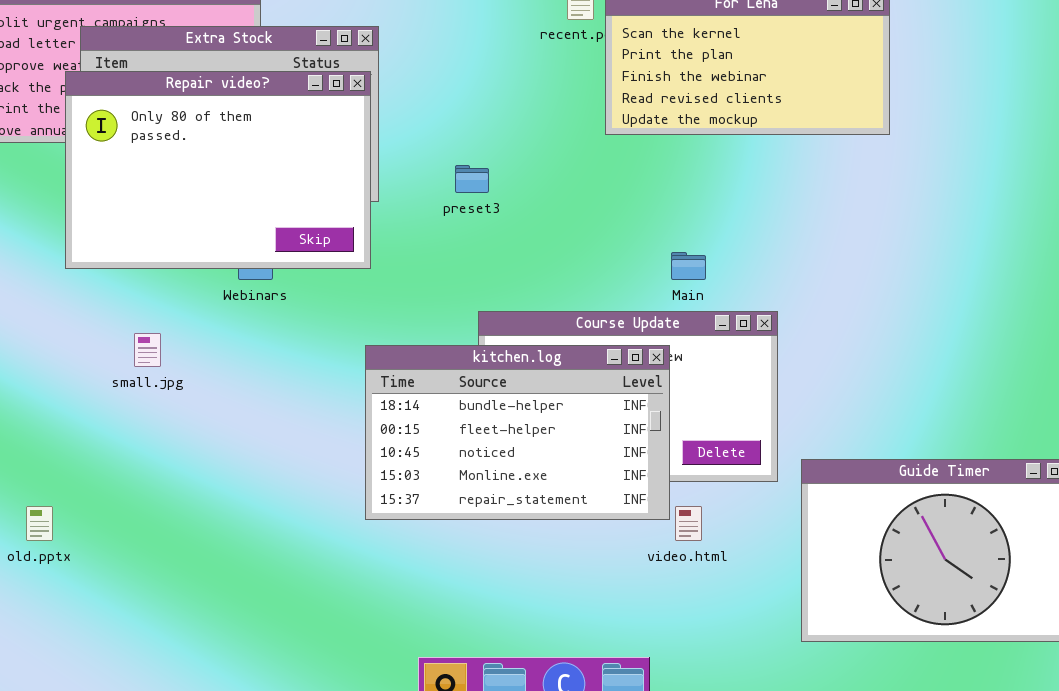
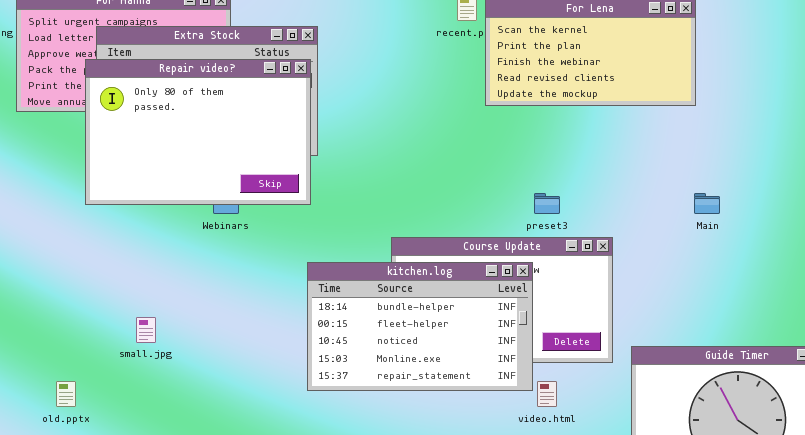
preset3: [455,165,489,193] -> [534,193,560,214], moved
Main: [671,252,706,280] -> [694,193,720,214], moved
small.jpg: [134,333,161,367] -> [136,317,156,343], moved

